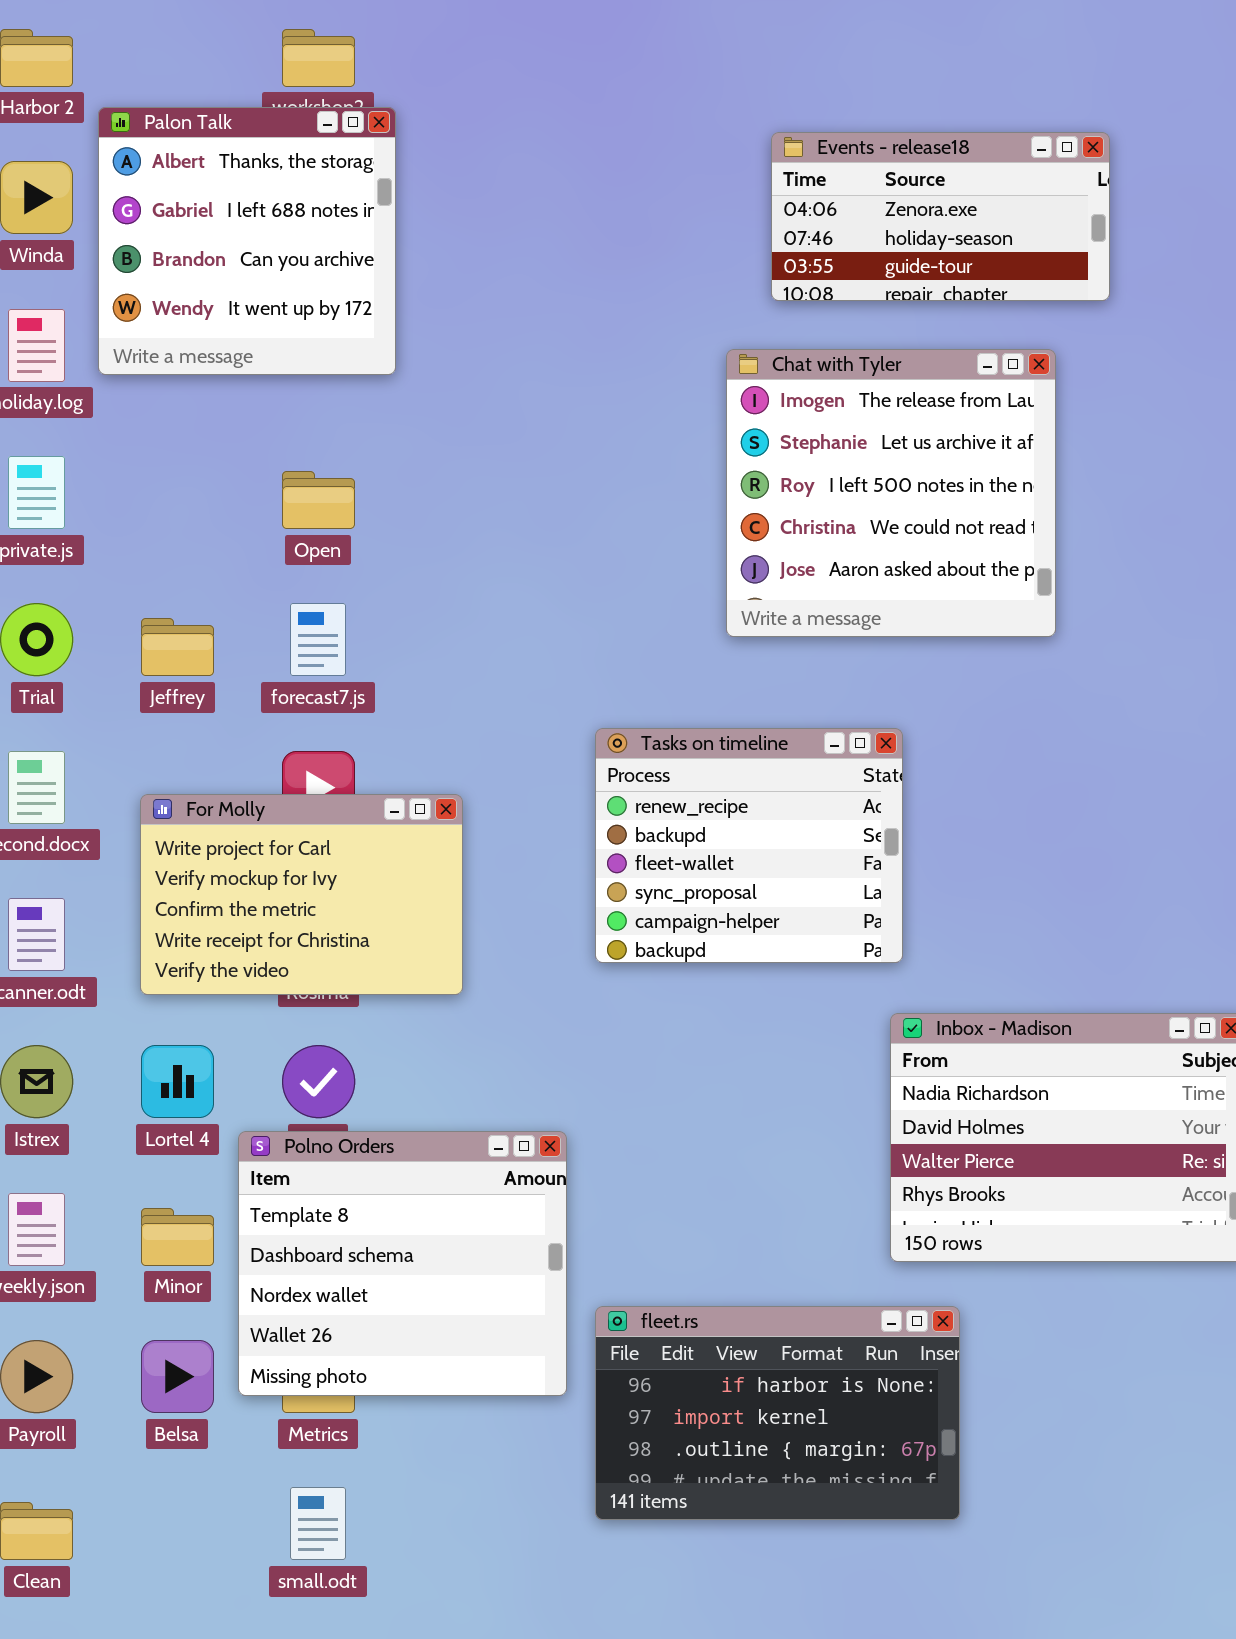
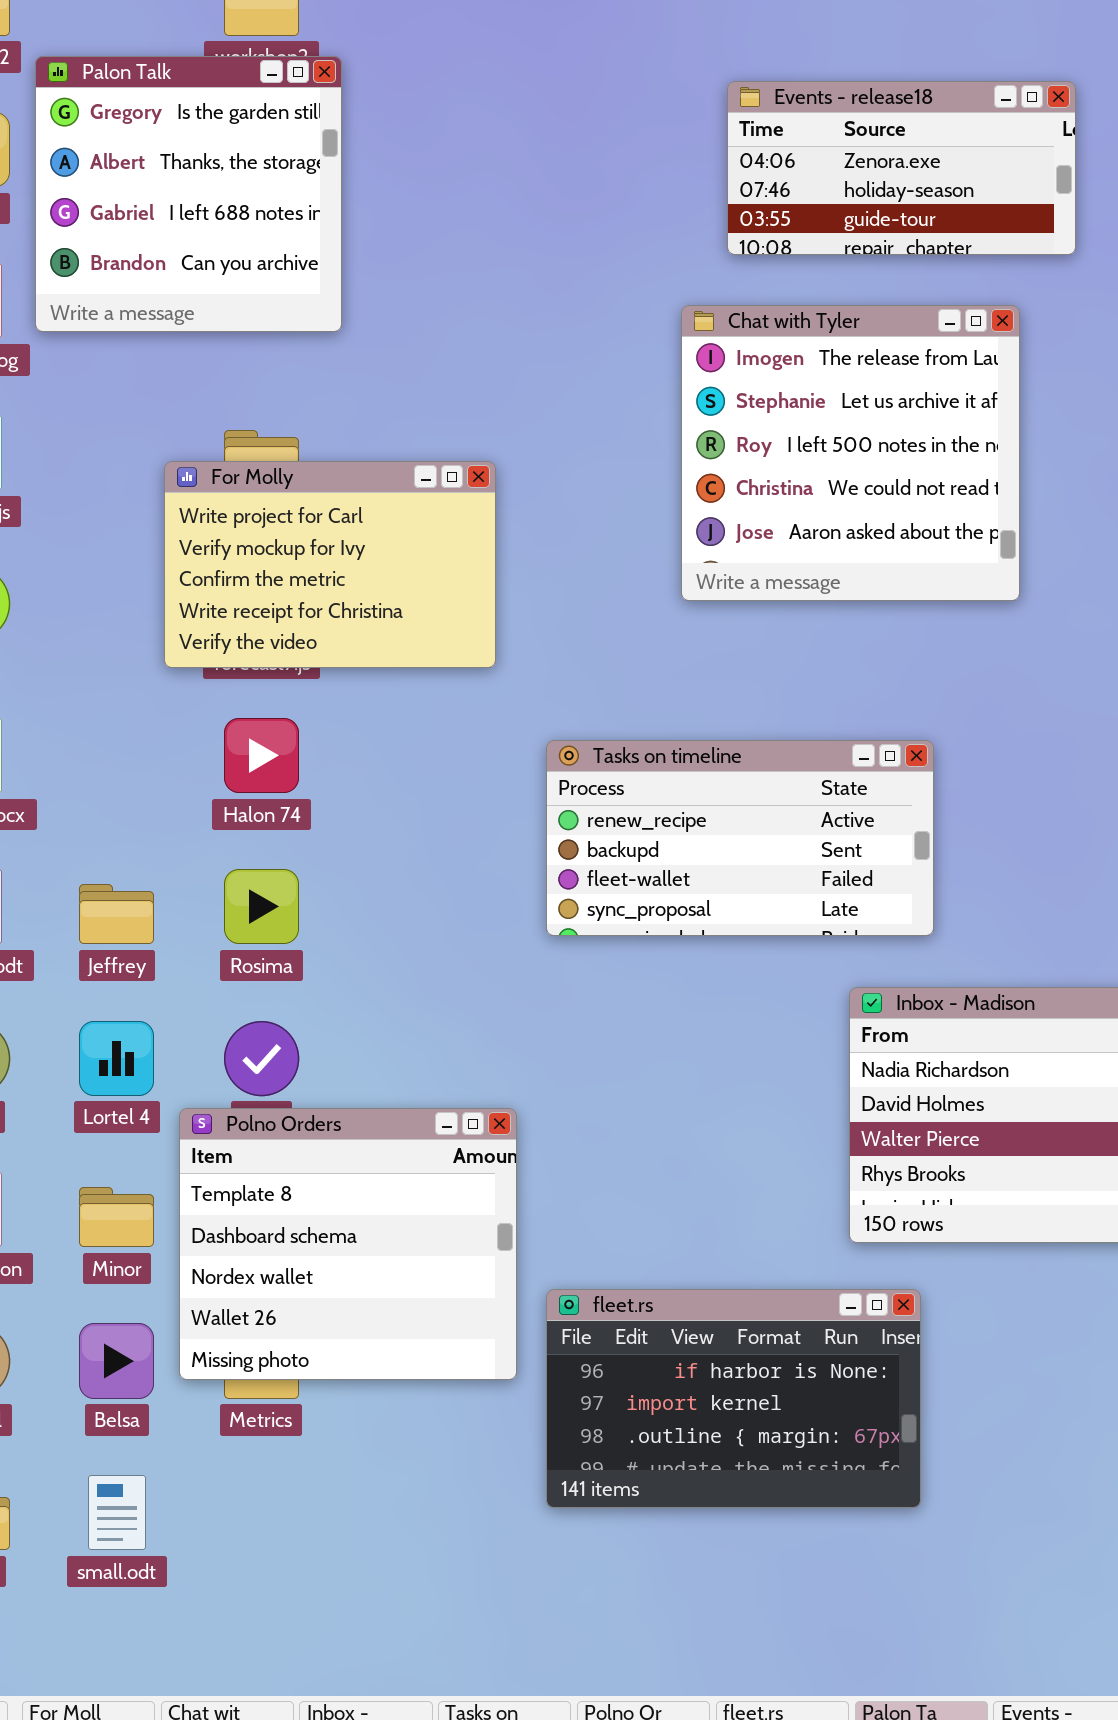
Palon Talk: [98,107,396,375] -> [35,56,342,332], scrolled up 1 row
Jeffrey: [141,618,214,676] -> [79,884,154,944], moved
Tasks on timeline: [595,728,903,963] -> [546,740,934,936], resized
For Molly: [140,794,463,995] -> [164,461,496,668], moved
small.odt: [290,1487,346,1560] -> [88,1475,146,1550], moved

